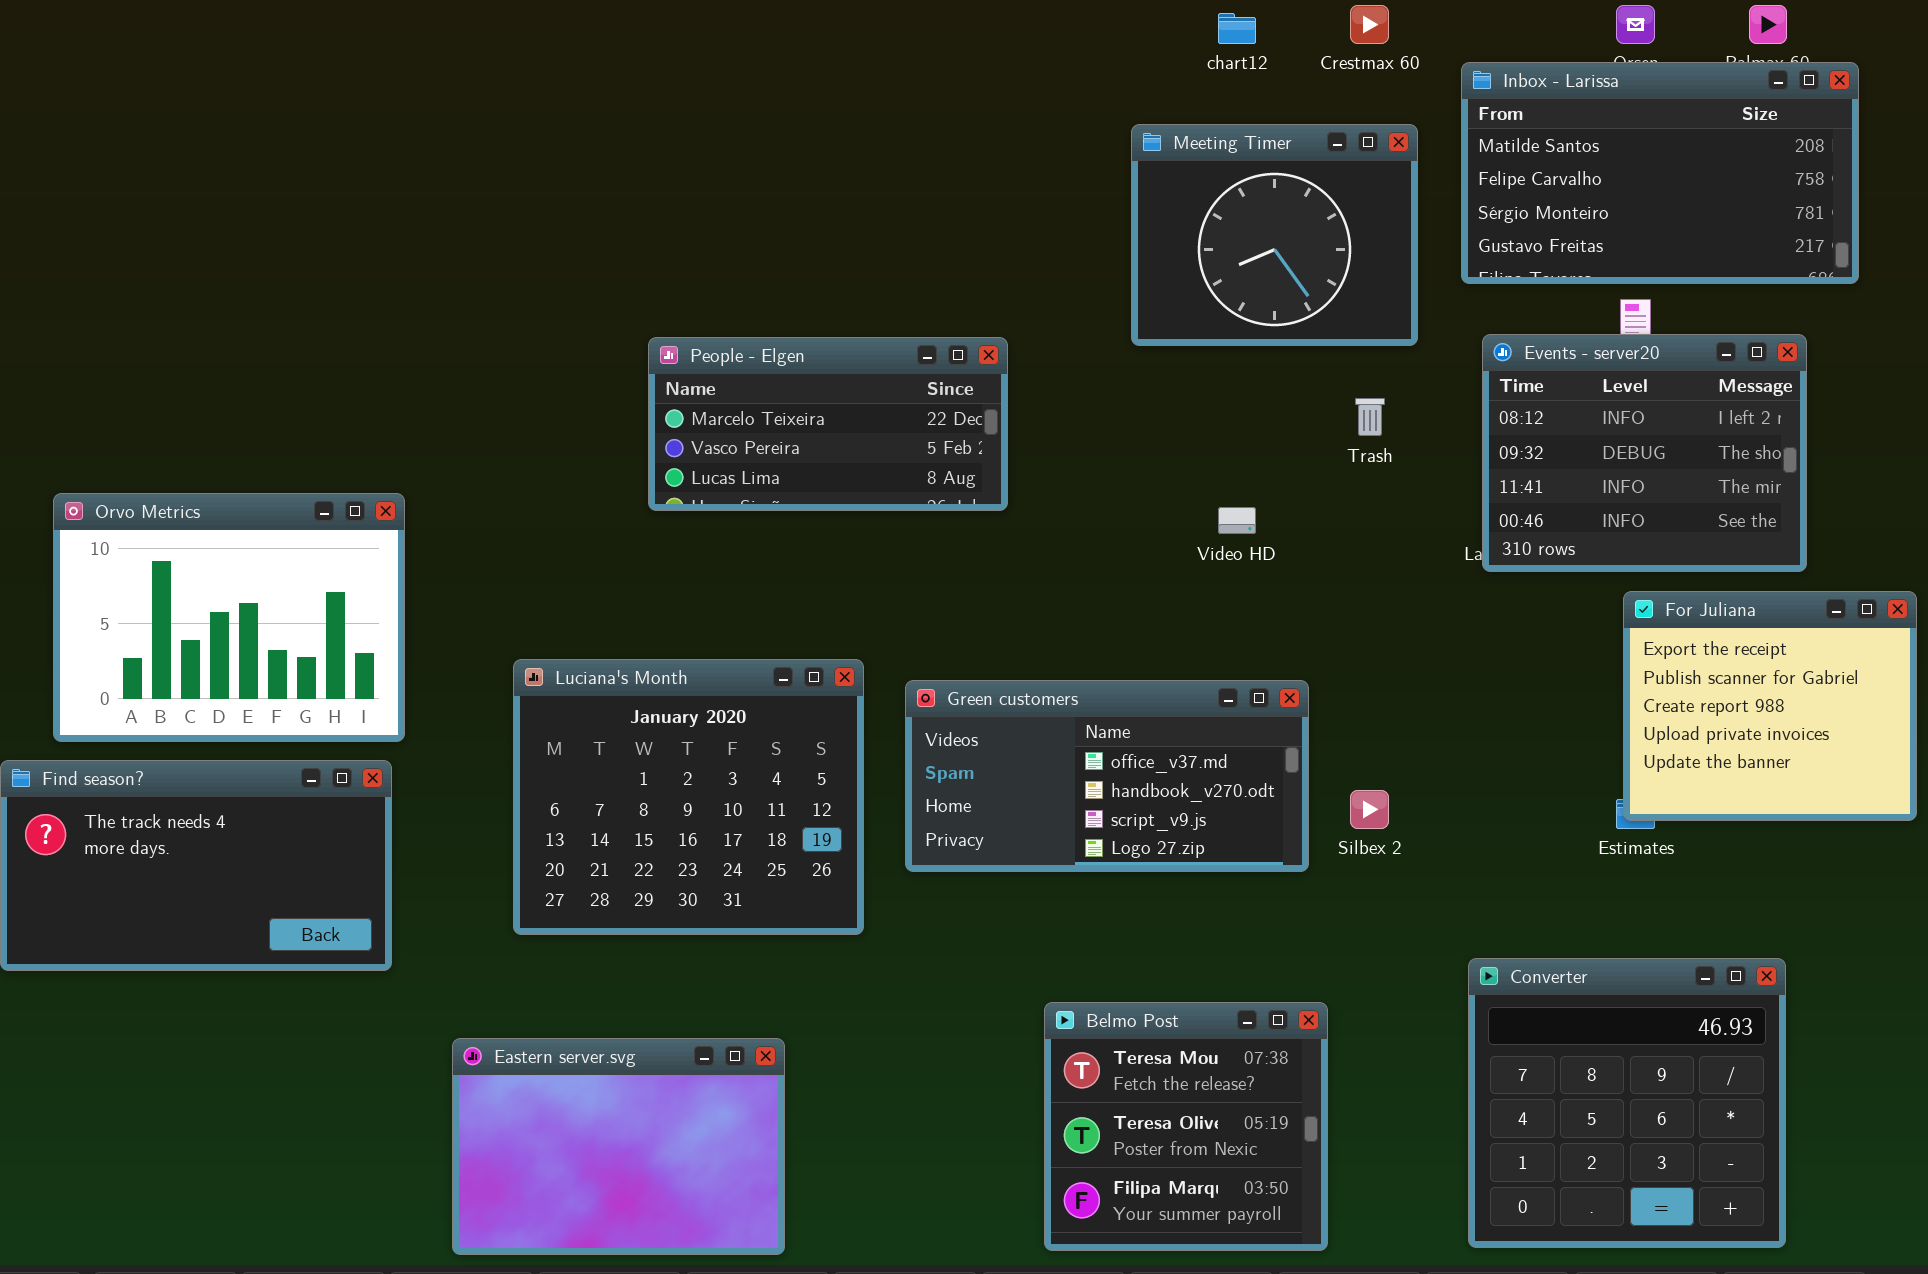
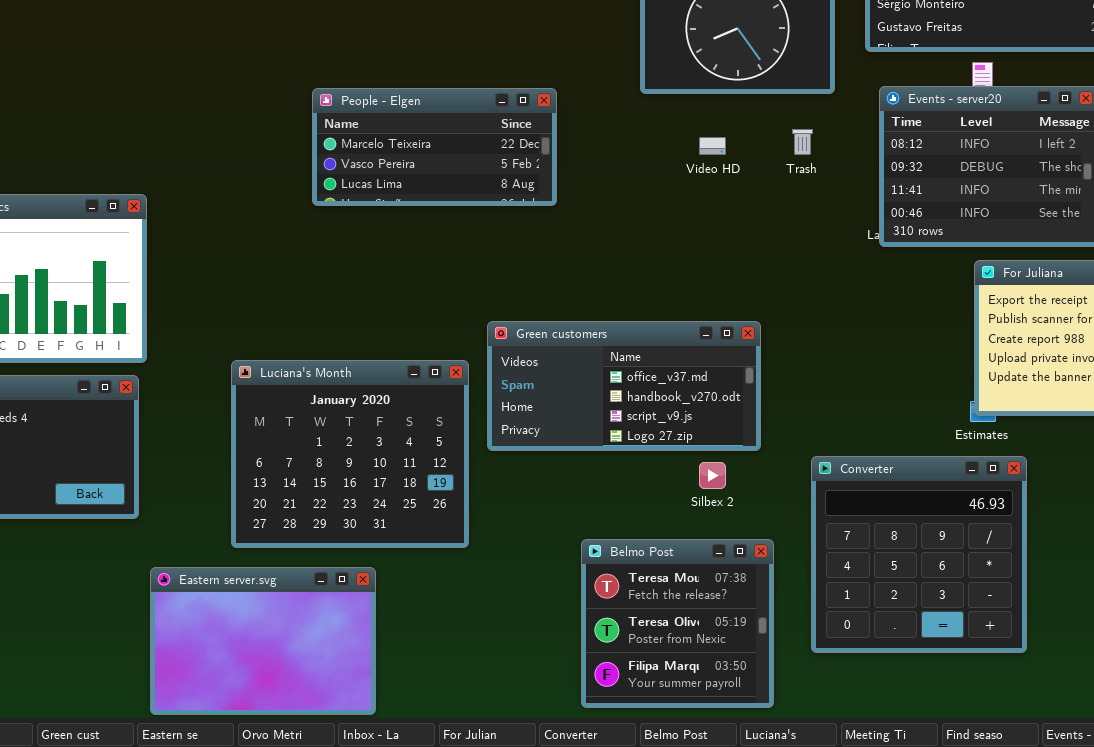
Video HD: [1218,507,1256,534] -> [699,137,726,155], moved
Luciana's Month: [513,659,864,935] -> [231,360,469,548], moved
Silbex 2: [1350,790,1389,829] -> [699,462,726,489], moved
Converter: [1468,958,1786,1248] -> [811,456,1027,653], moved
Eastern server.svg: [452,1038,785,1255] -> [150,567,376,715], moved

